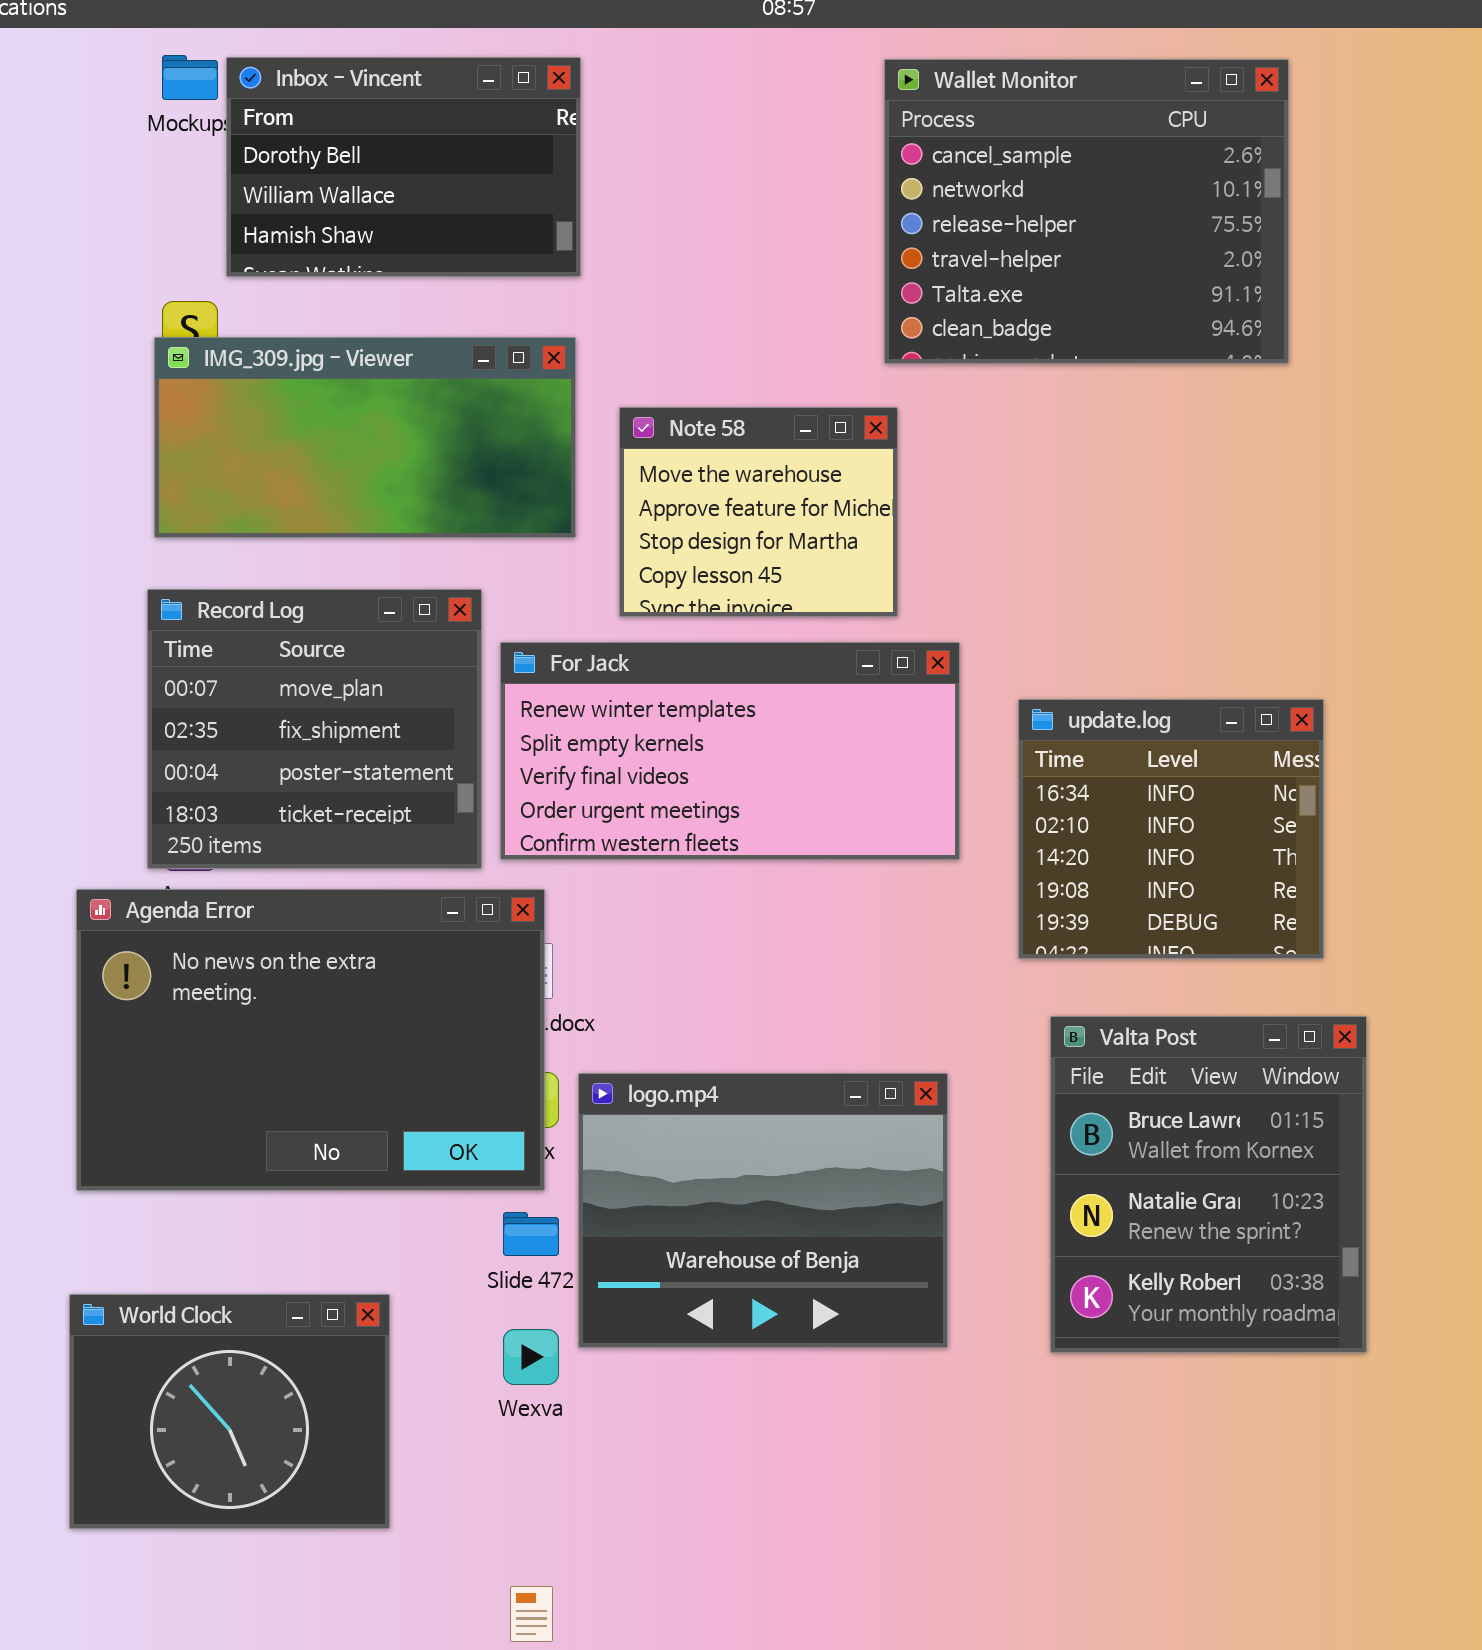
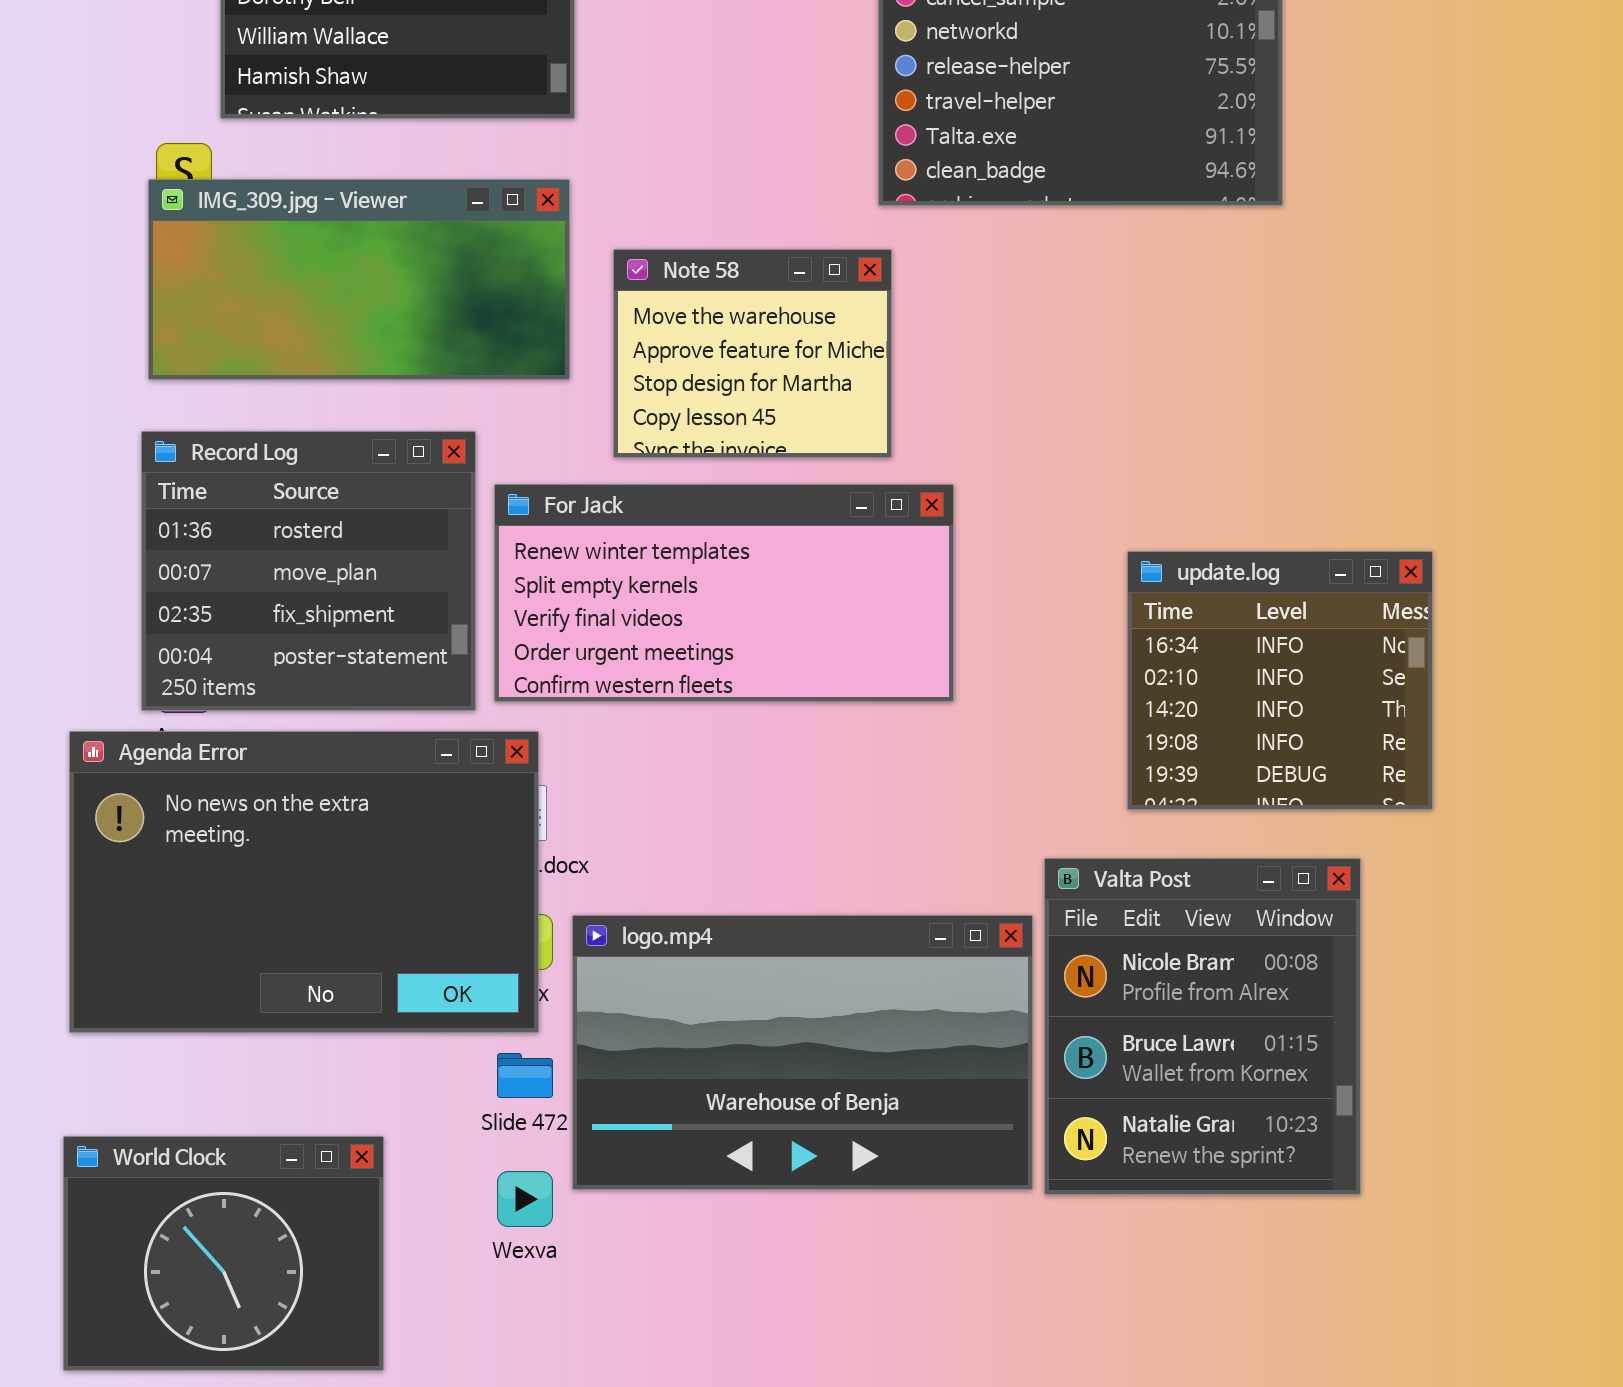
Record Log: [147,589,482,869] -> [141,431,476,711], scrolled up 1 row
update.log: [1018,699,1324,959] -> [1127,551,1433,810], moved
Valta Post: [1050,1016,1367,1353] -> [1044,858,1361,1195], scrolled up 1 row
logo.mp4: [578,1073,948,1348] -> [572,915,1033,1190], resized

